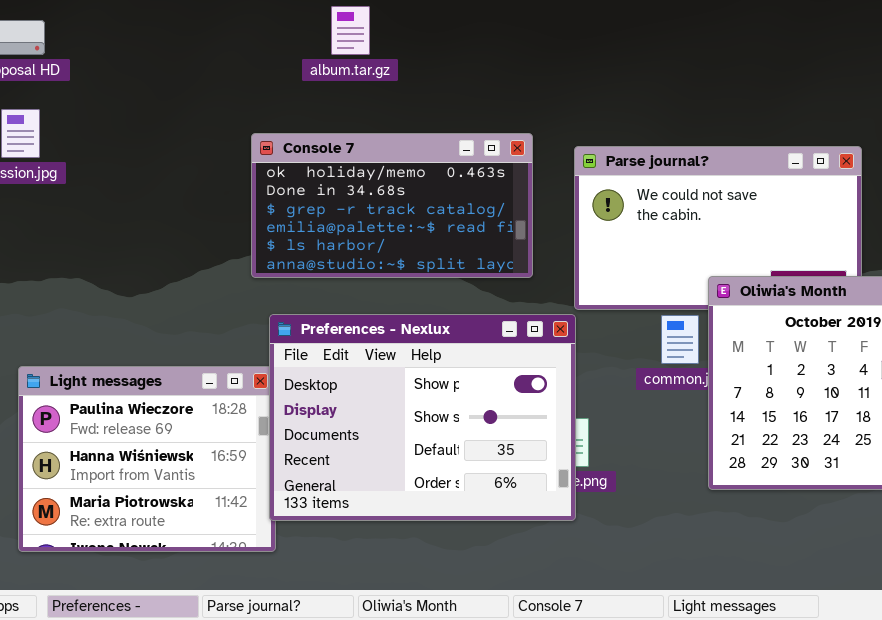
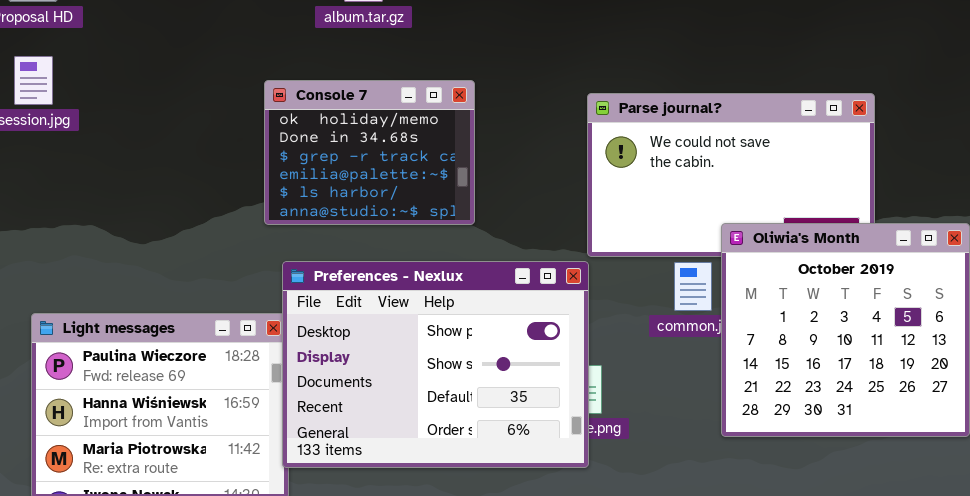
Console 7: [251,133,533,278] -> [264,80,475,225], resized

